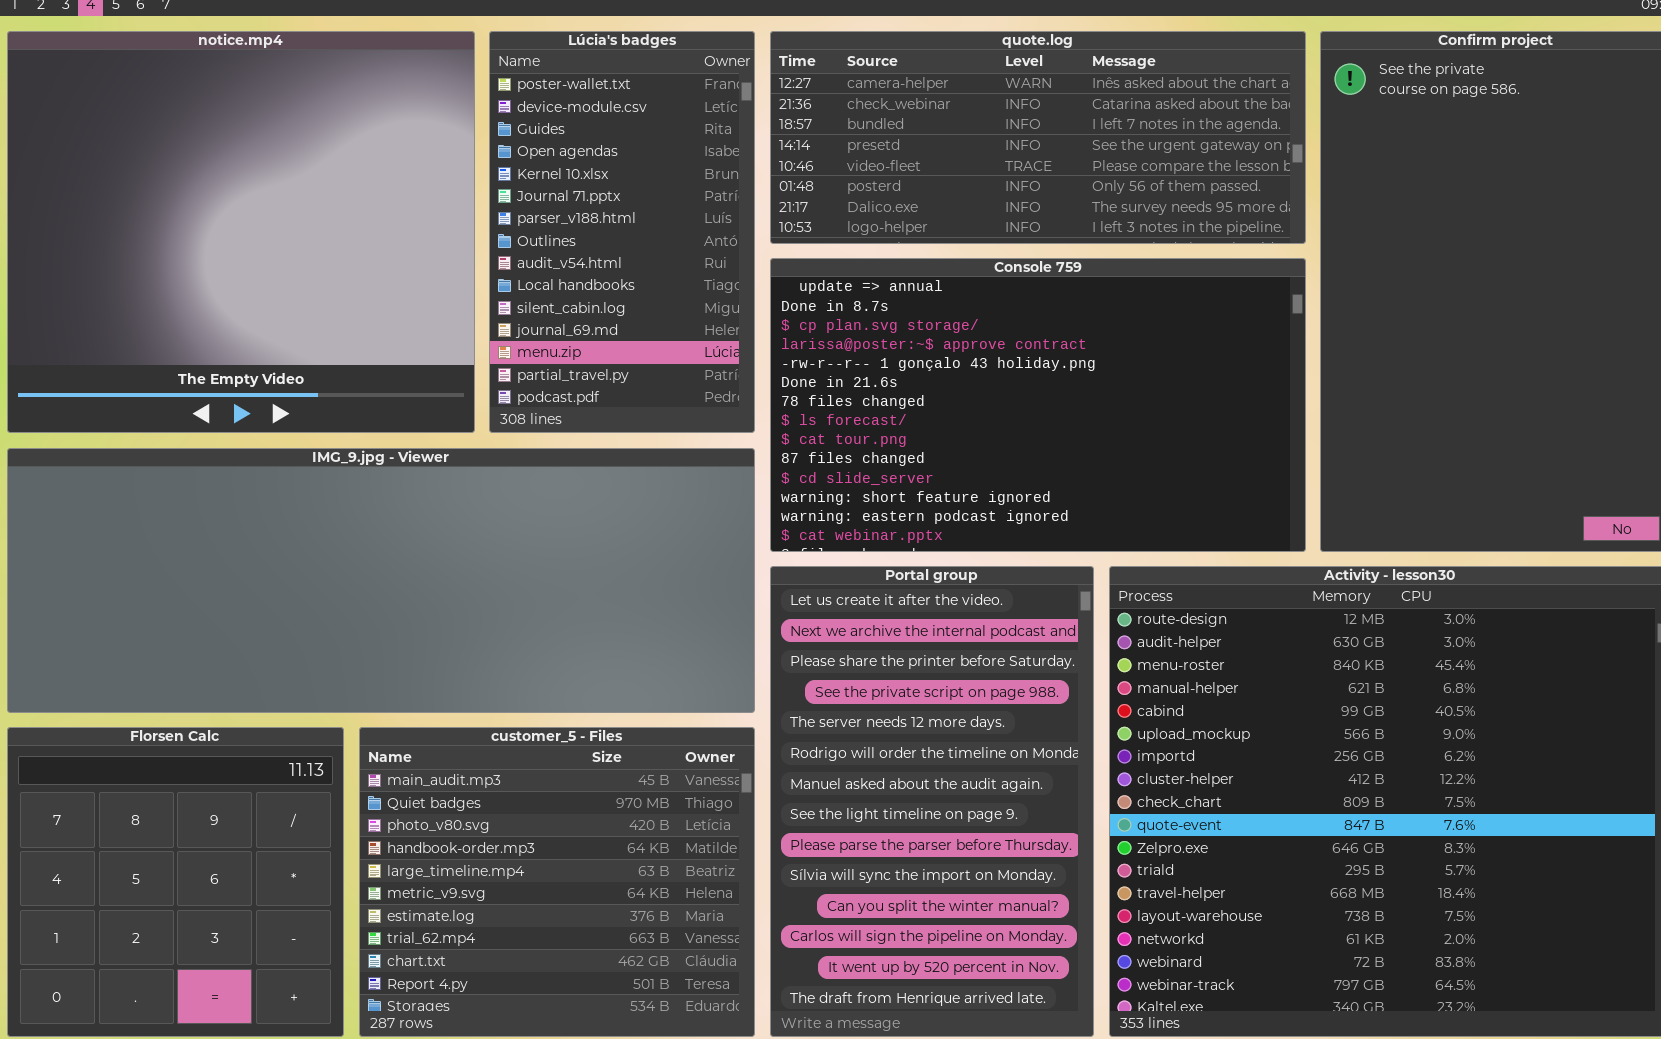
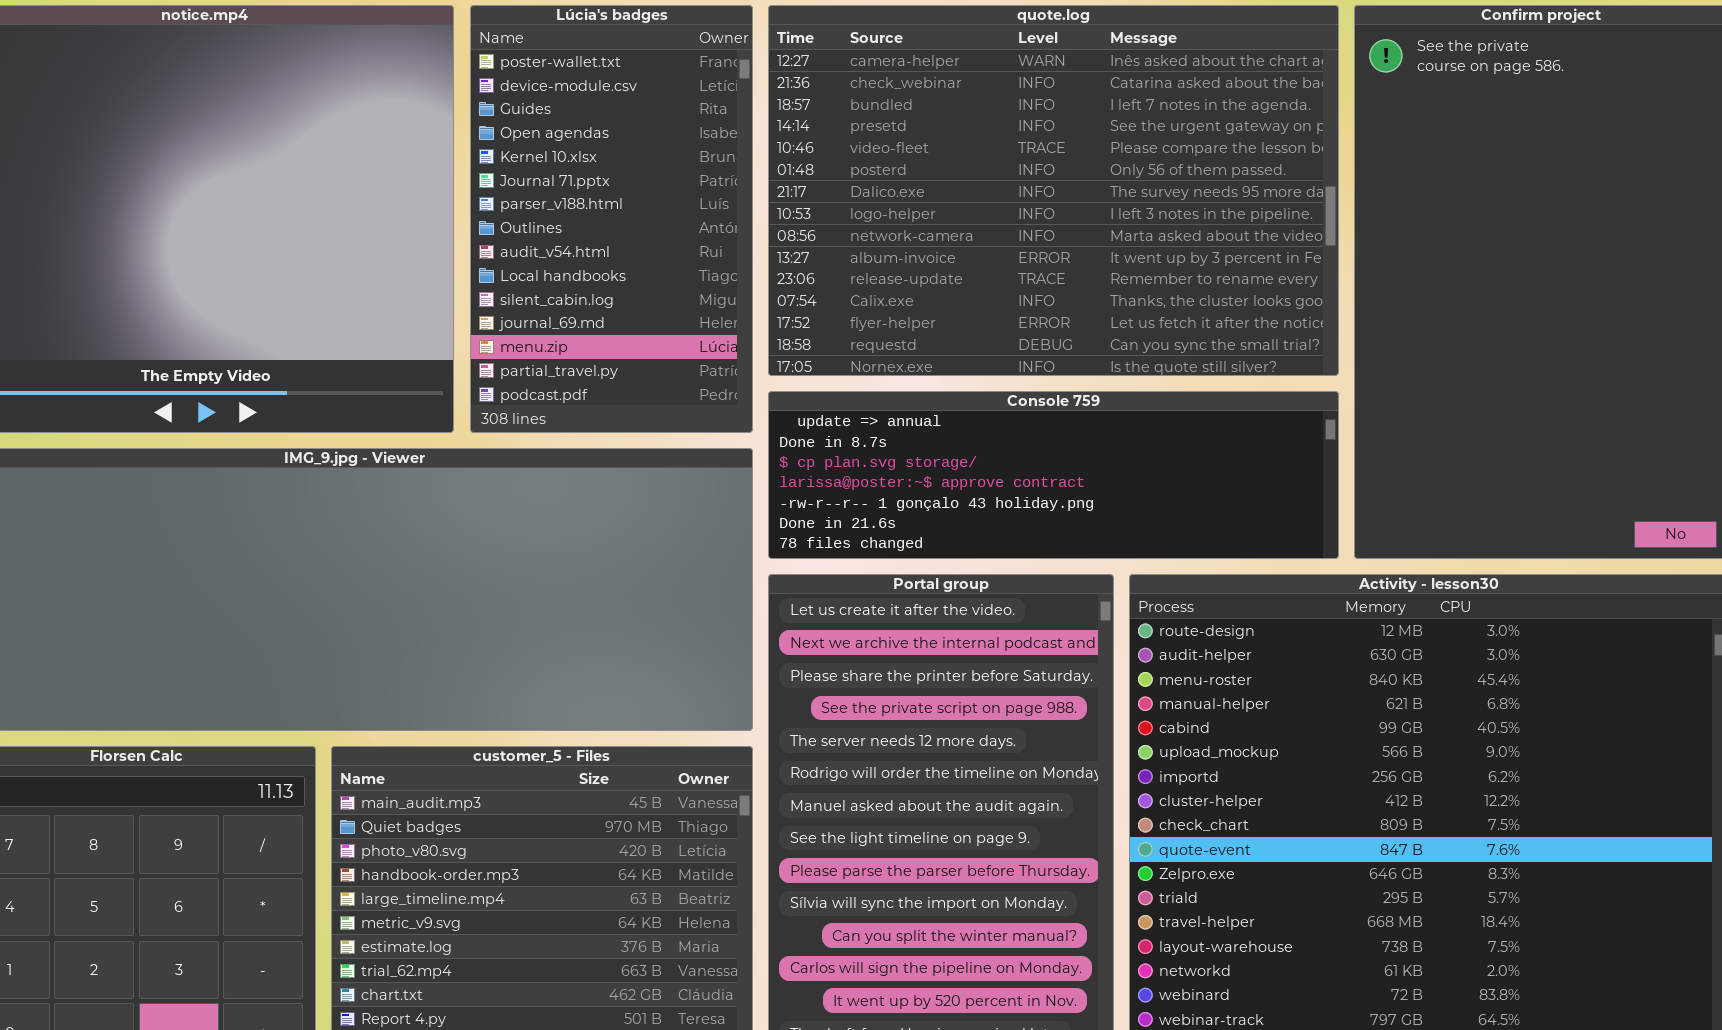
quote.log: [770,31,1306,244] -> [768,5,1339,376], resized
Console 759: [770,258,1306,552] -> [768,391,1339,559], resized

